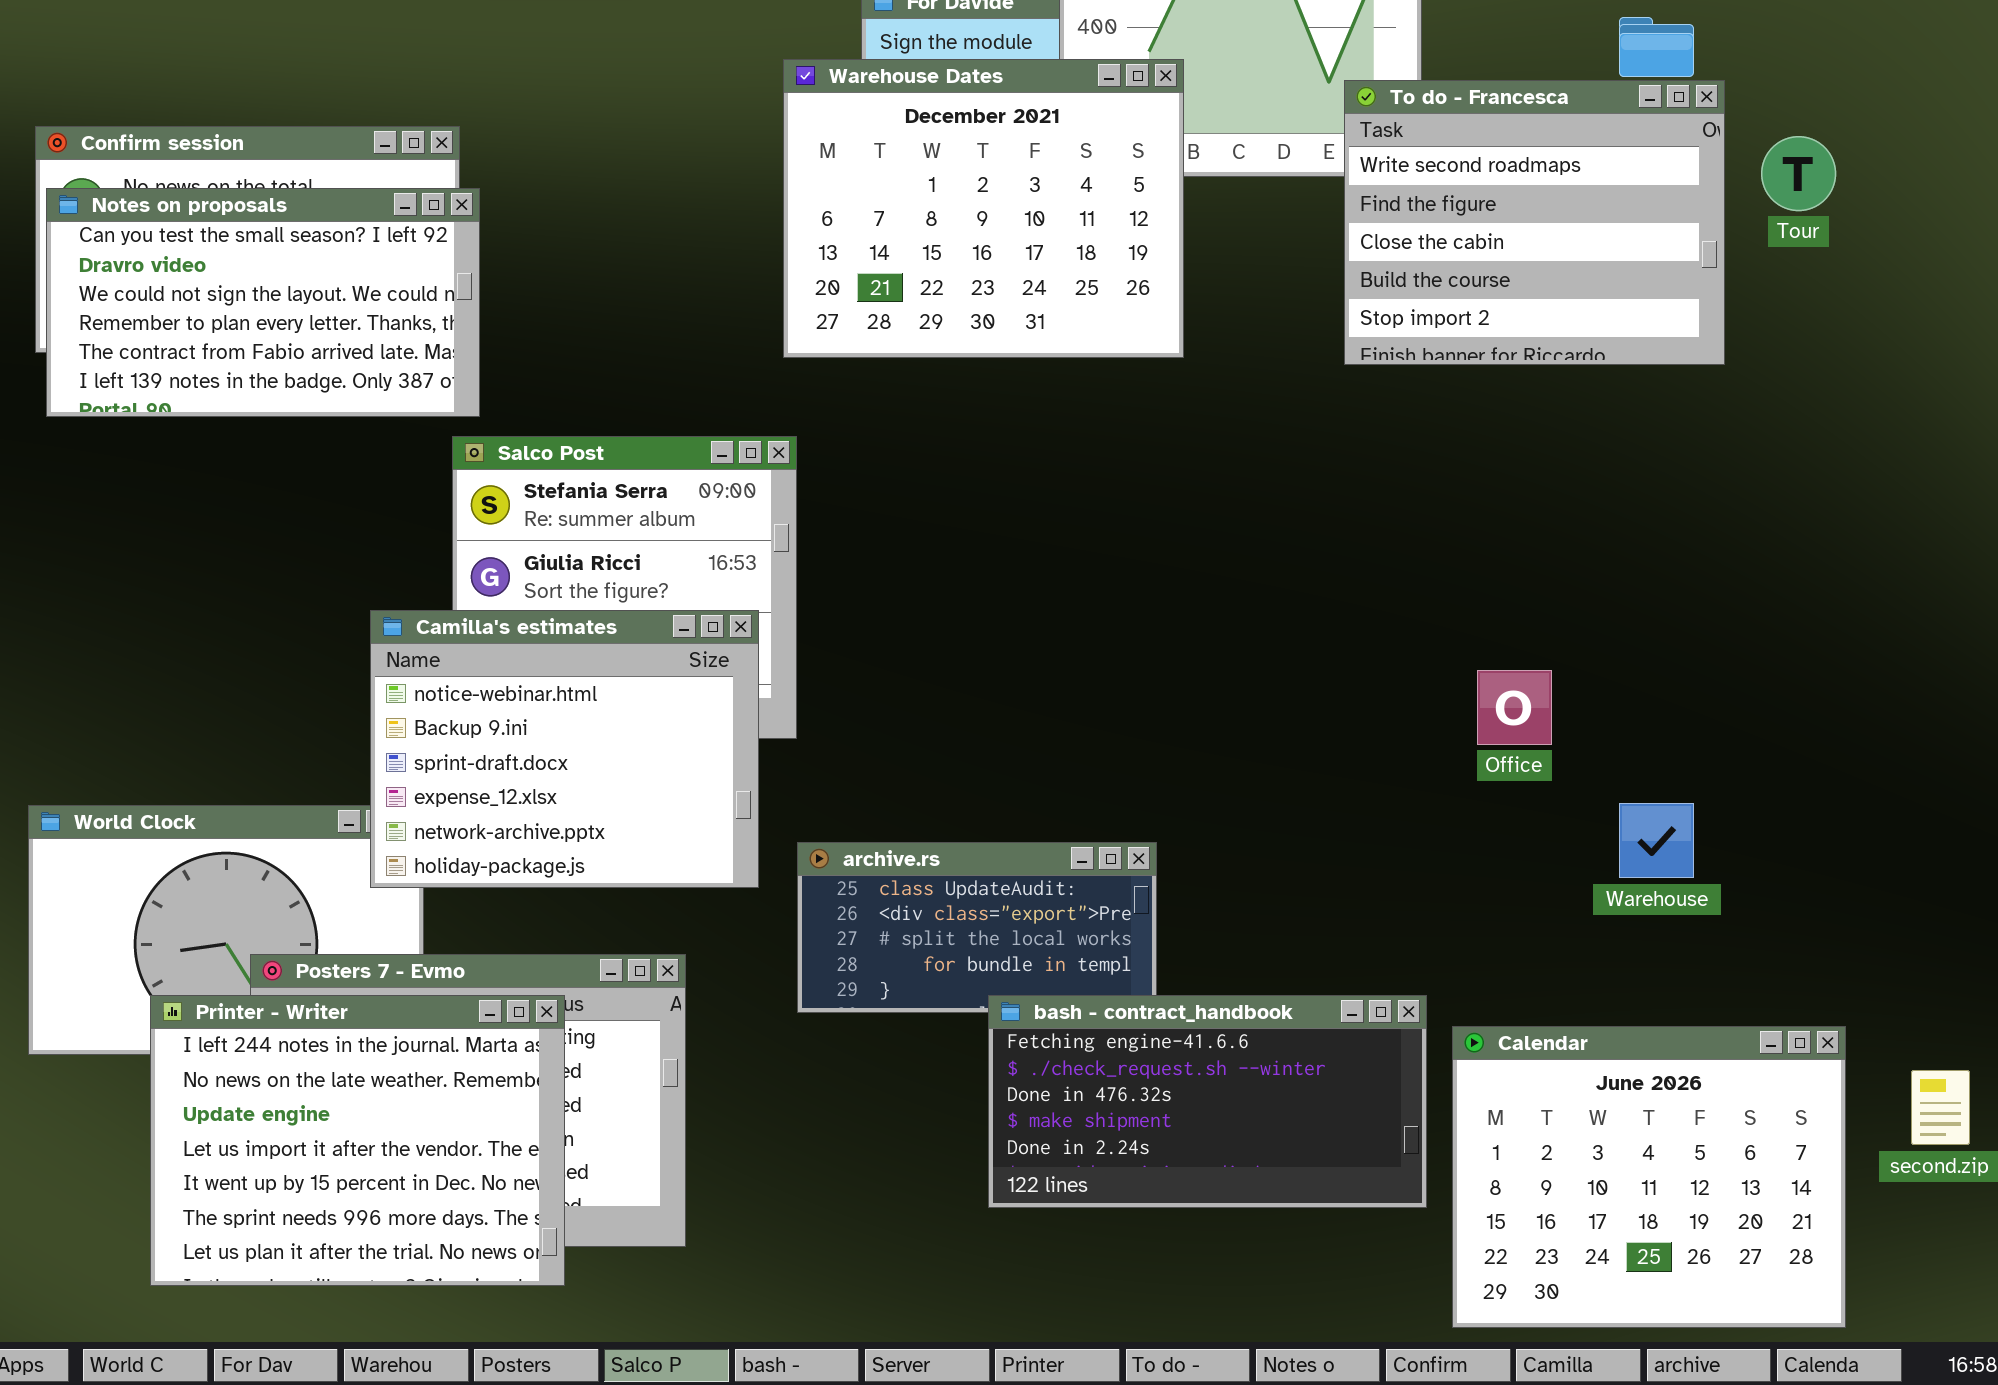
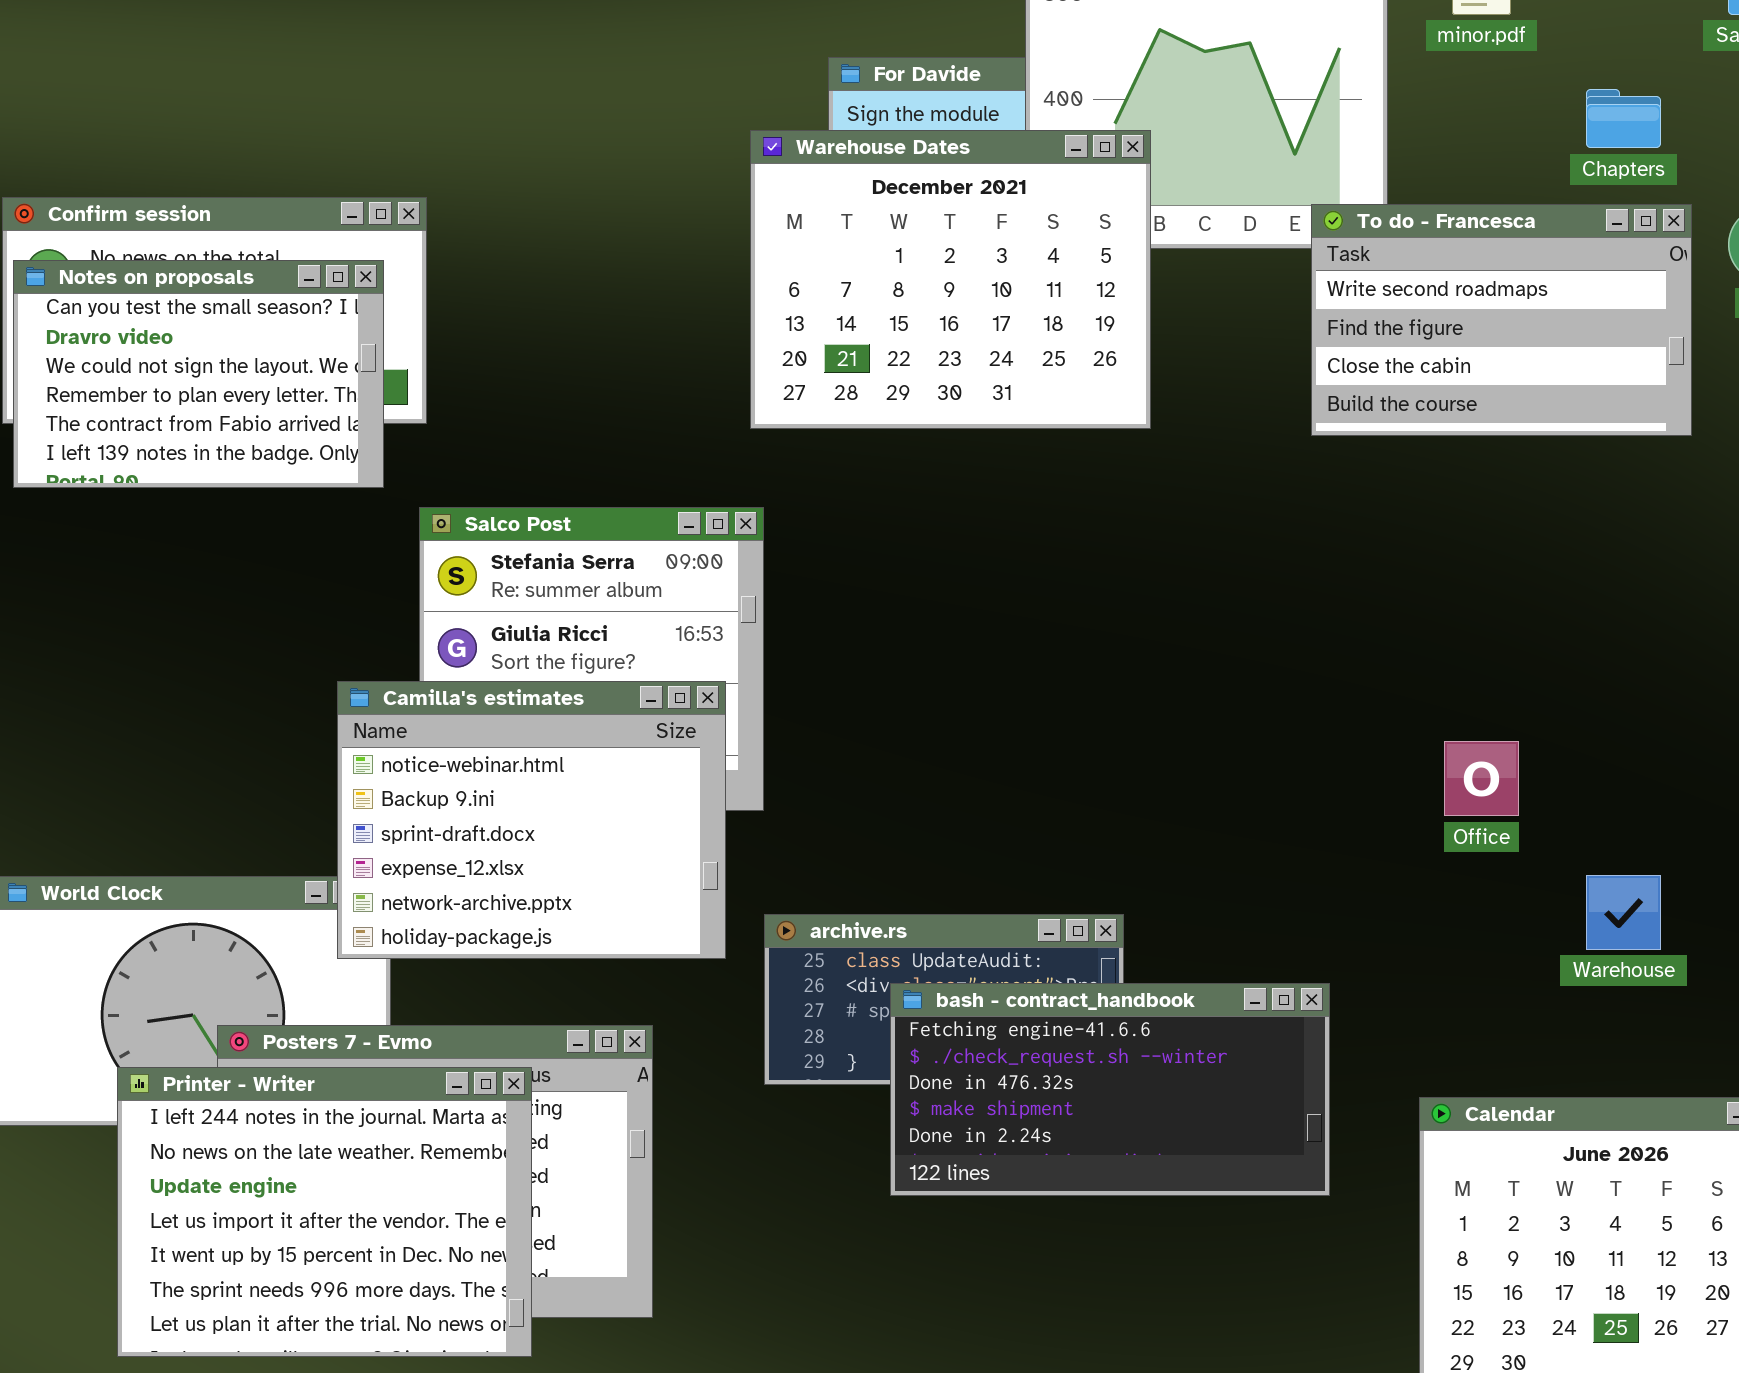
To do - Francesca: [1344,80,1725,365] -> [1311,204,1692,436], resized
Notes on proposals: [46,188,480,417] -> [13,260,384,488], resized
bash - contract_handbook: [988,995,1427,1208] -> [890,983,1330,1196], moved

